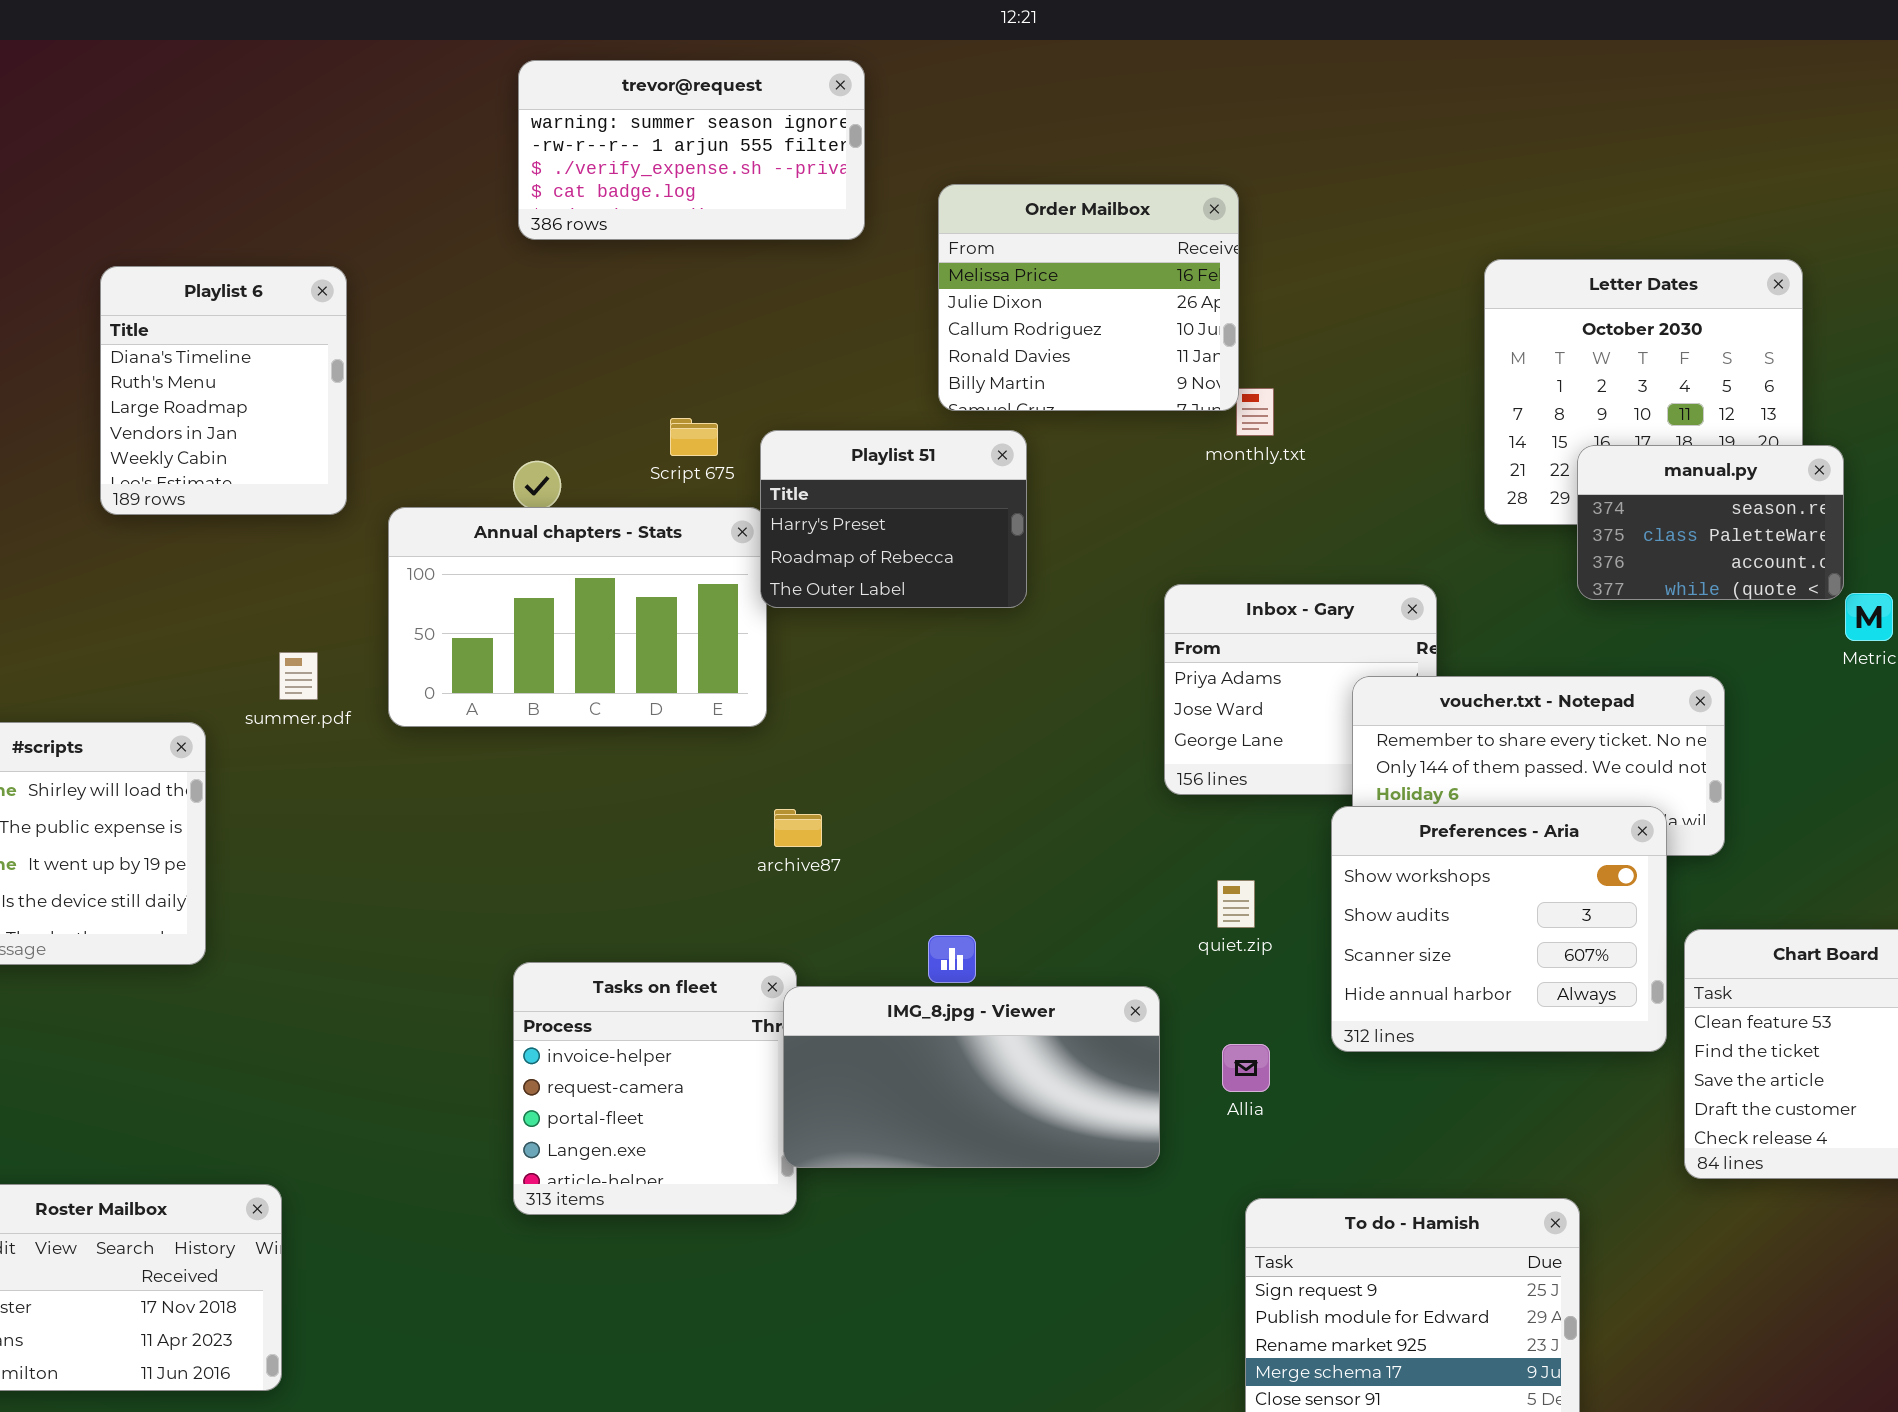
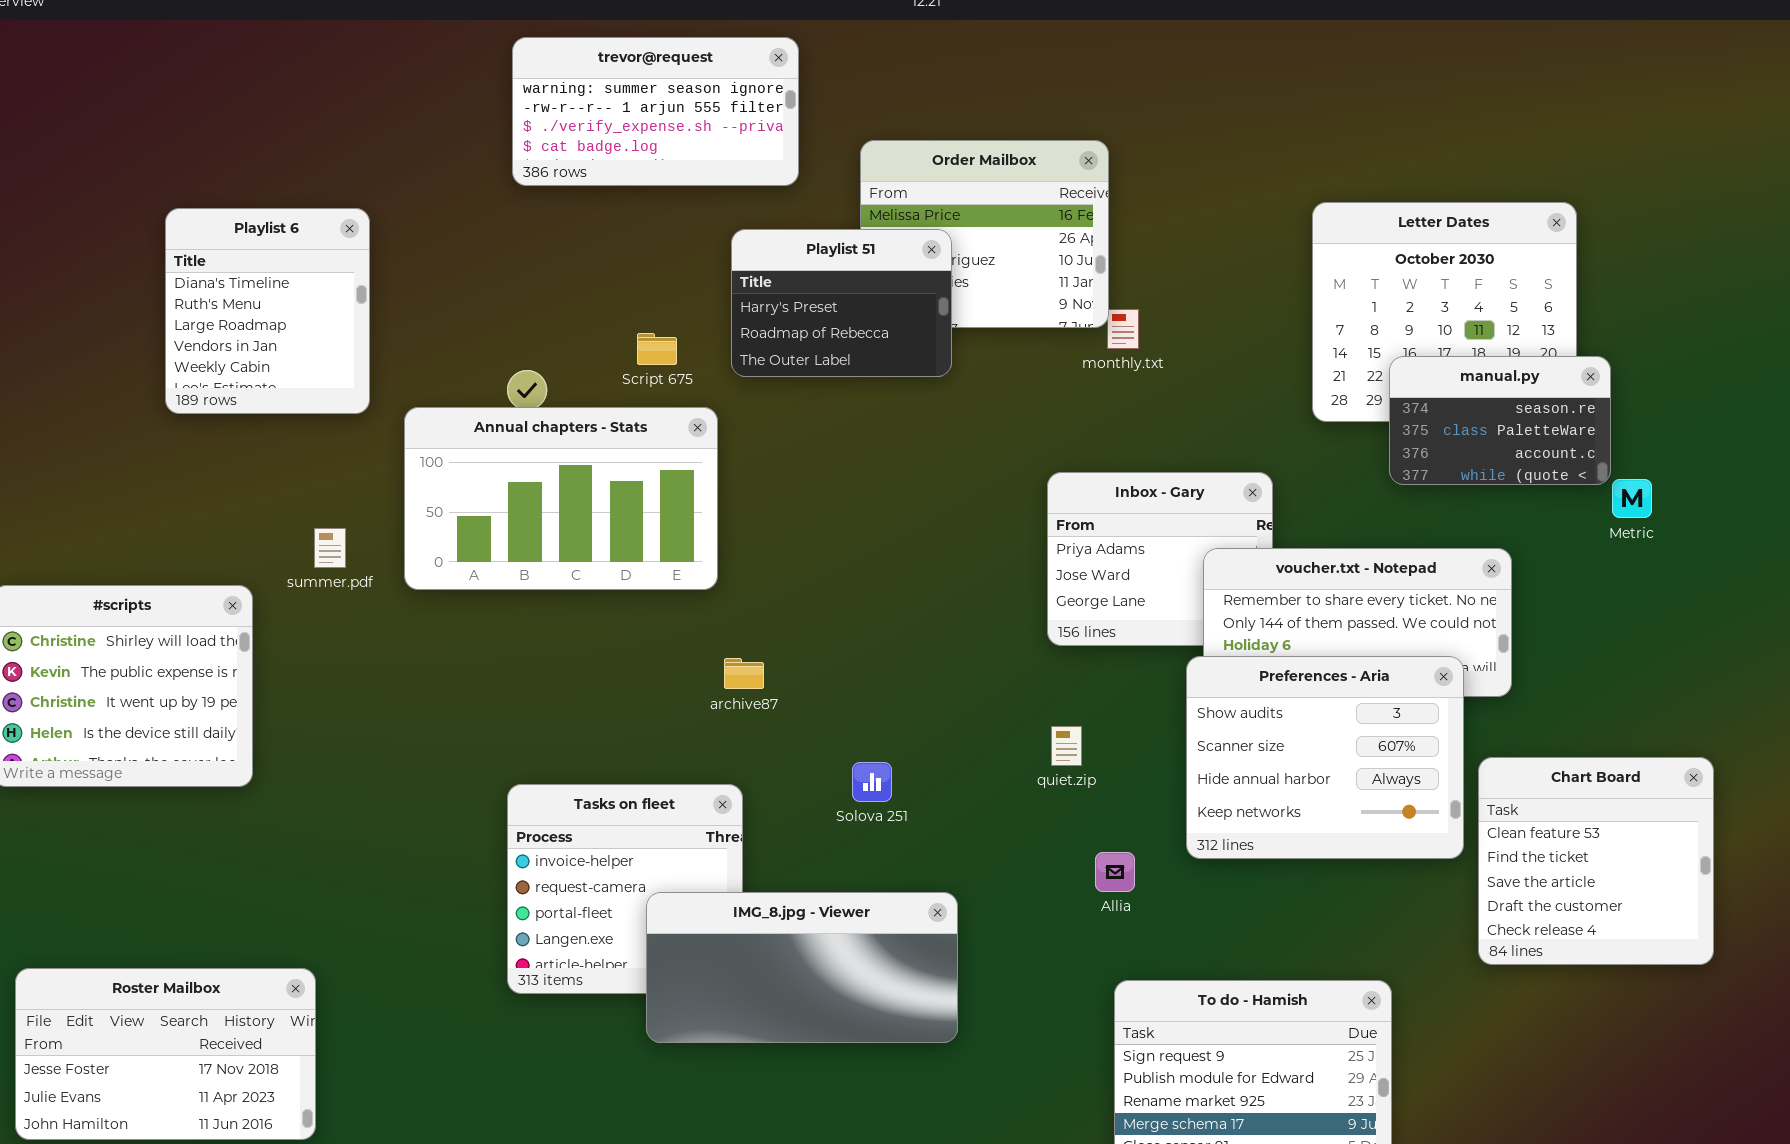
Playlist 51: [760,430,1027,608] -> [731,229,952,377], moved
Preferences - Aria: [1331,806,1667,1052] -> [1186,656,1464,859], scrolled down 1 row
quiet.zip: [1217,880,1255,928] -> [1051,726,1082,766], moved
IMG_8.jpg - Viewer: [783,986,1160,1168] -> [646,892,958,1043], moved

